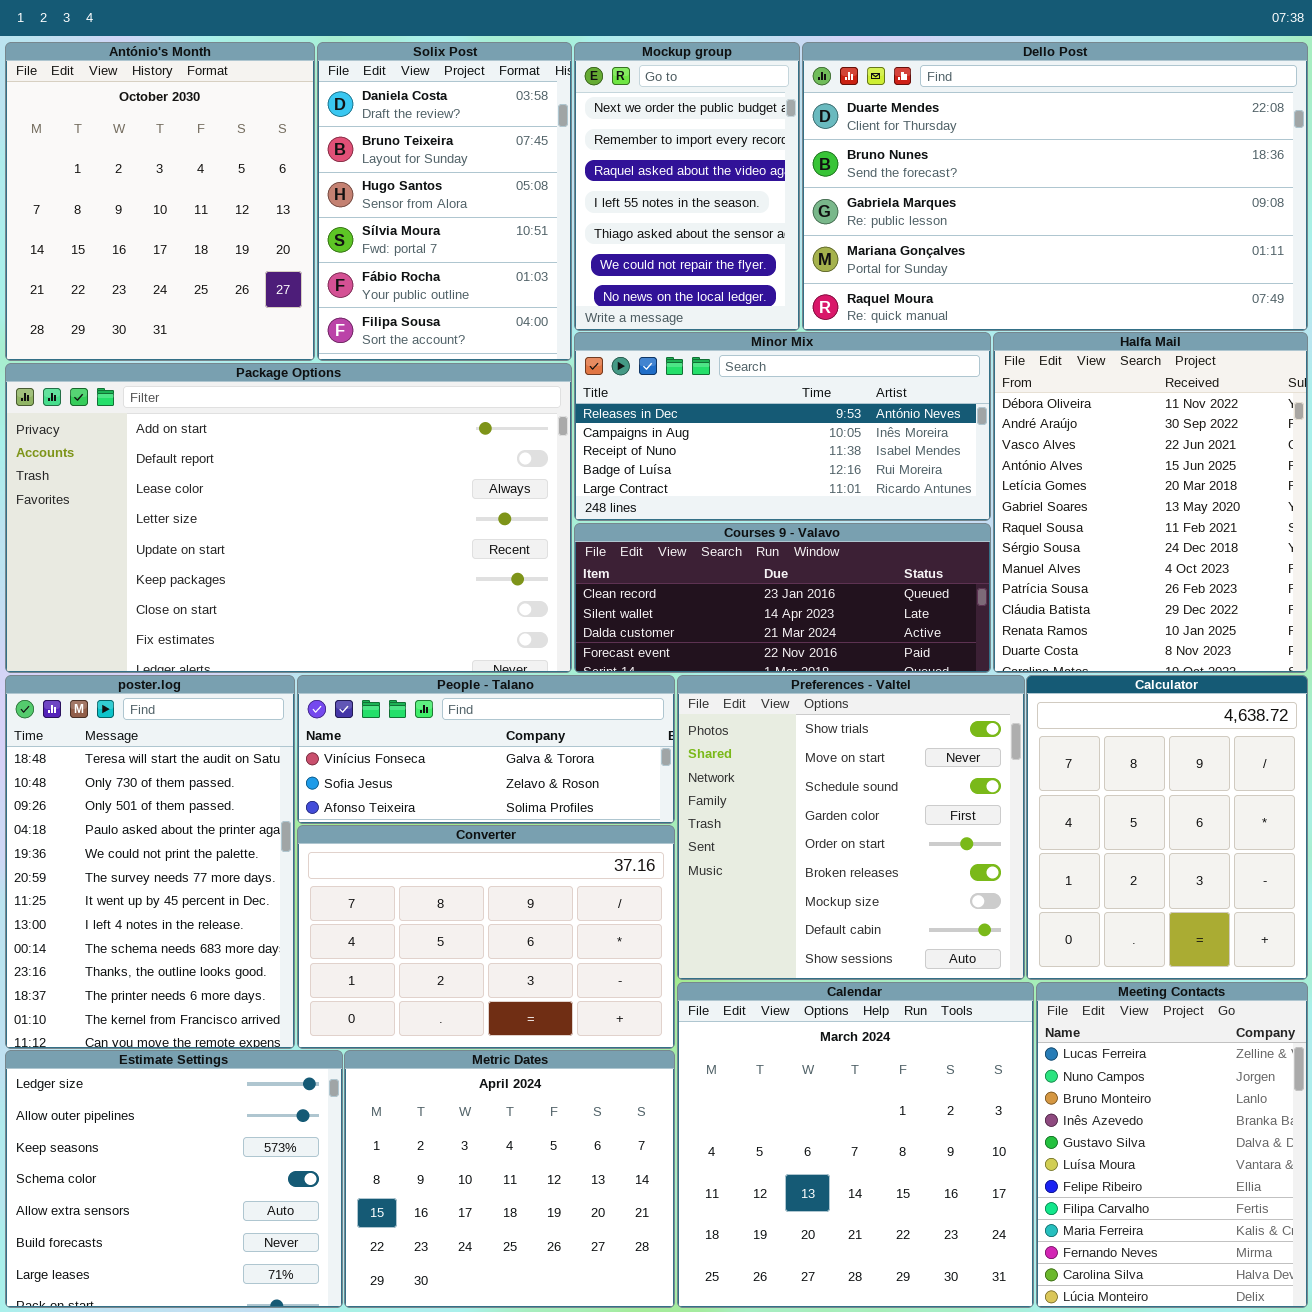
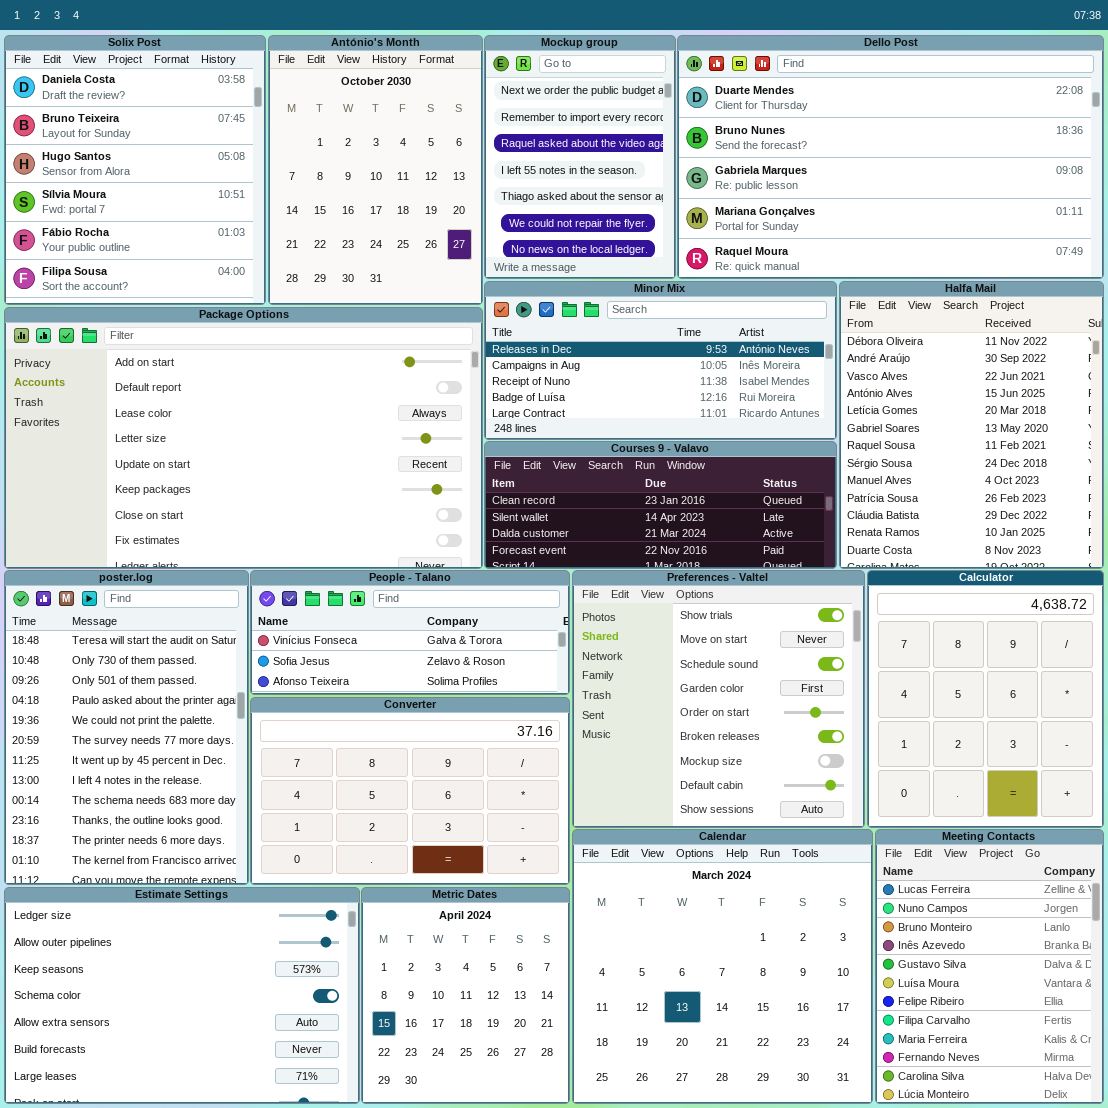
António's Month: [5,42,315,361] -> [268,35,483,305], moved, resized
Solix Post: [317,42,572,361] -> [4,35,266,305], moved, resized
Estimate Settings: [5,1050,343,1308] -> [4,887,360,1104], resized
Metric Dates: [344,1050,675,1308] -> [361,887,570,1104], resized

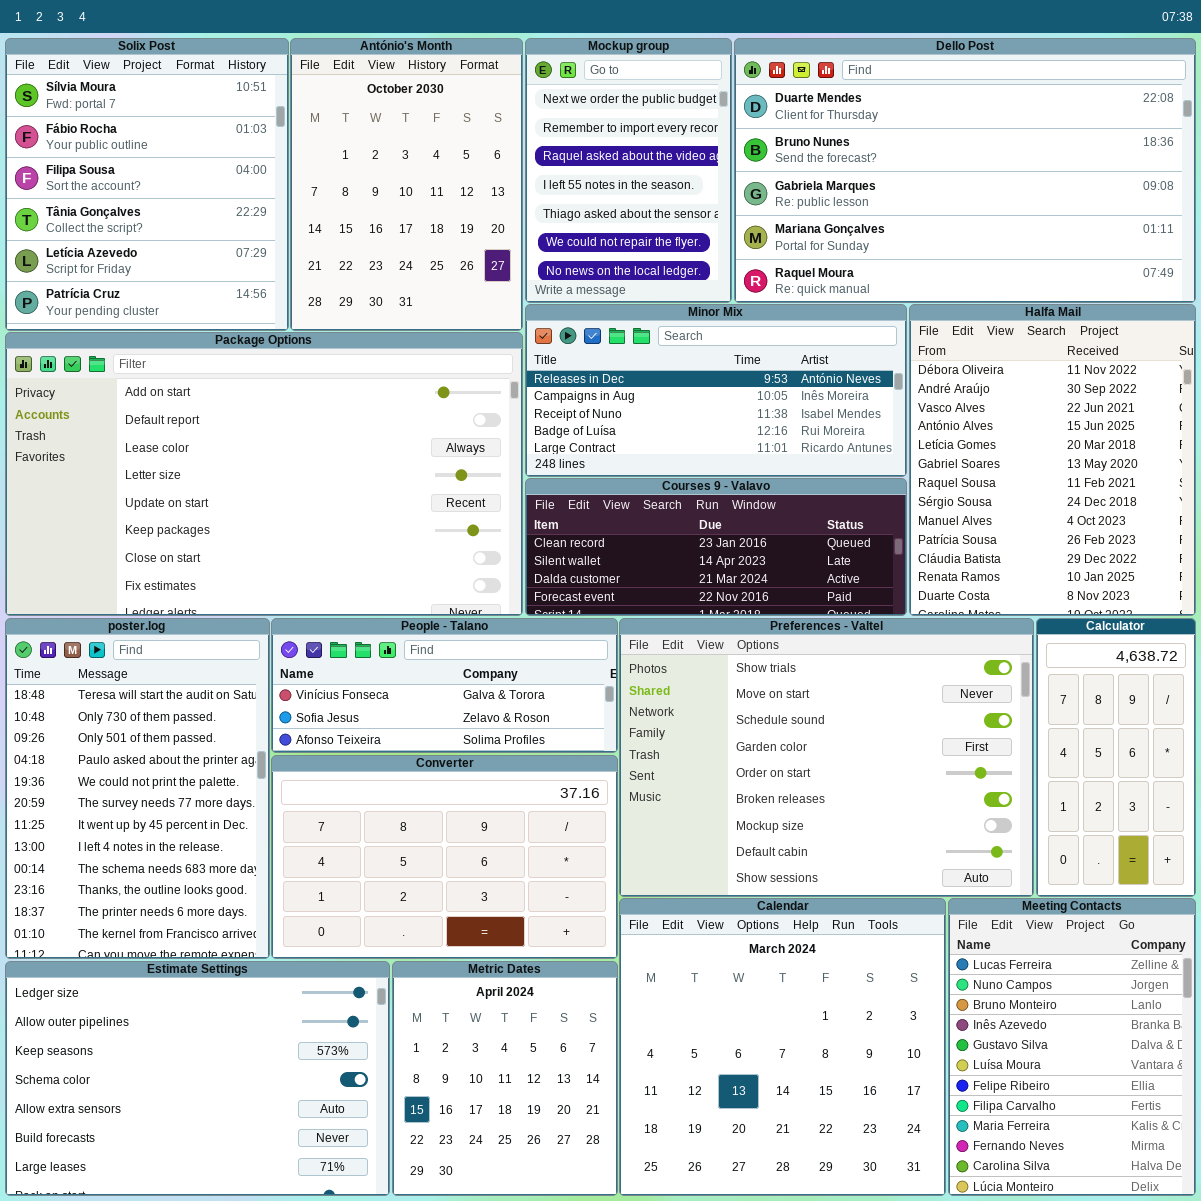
Solix Post: [4,35,266,305] -> [5,38,289,331], scrolled down 3 rows
Preferences - Valtel: [572,570,865,828] -> [619,618,1034,897], resized
Calculator: [867,570,1104,828] -> [1036,618,1196,897], resized

